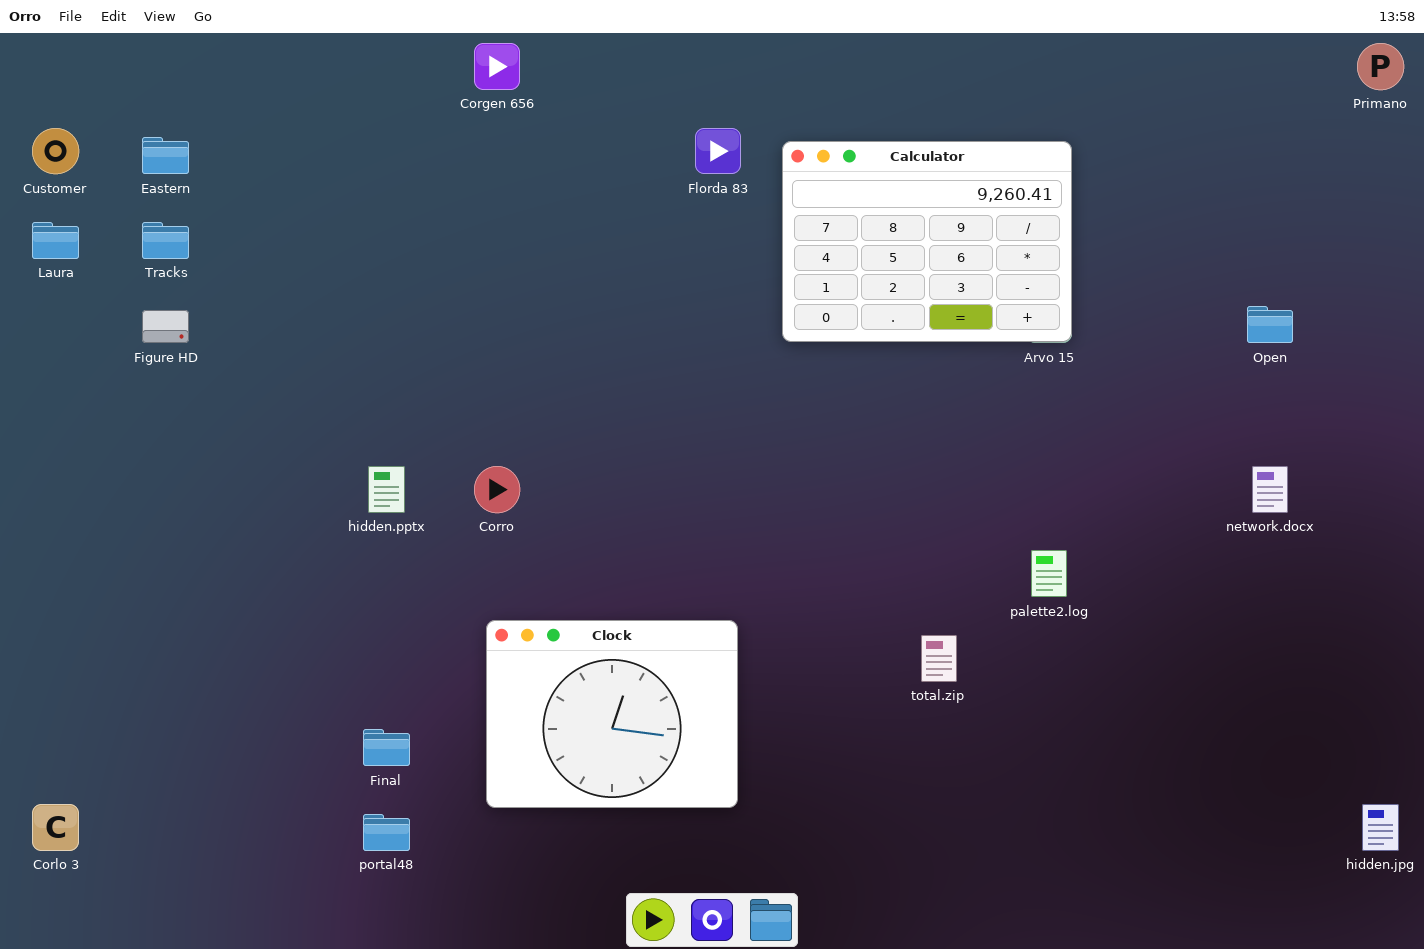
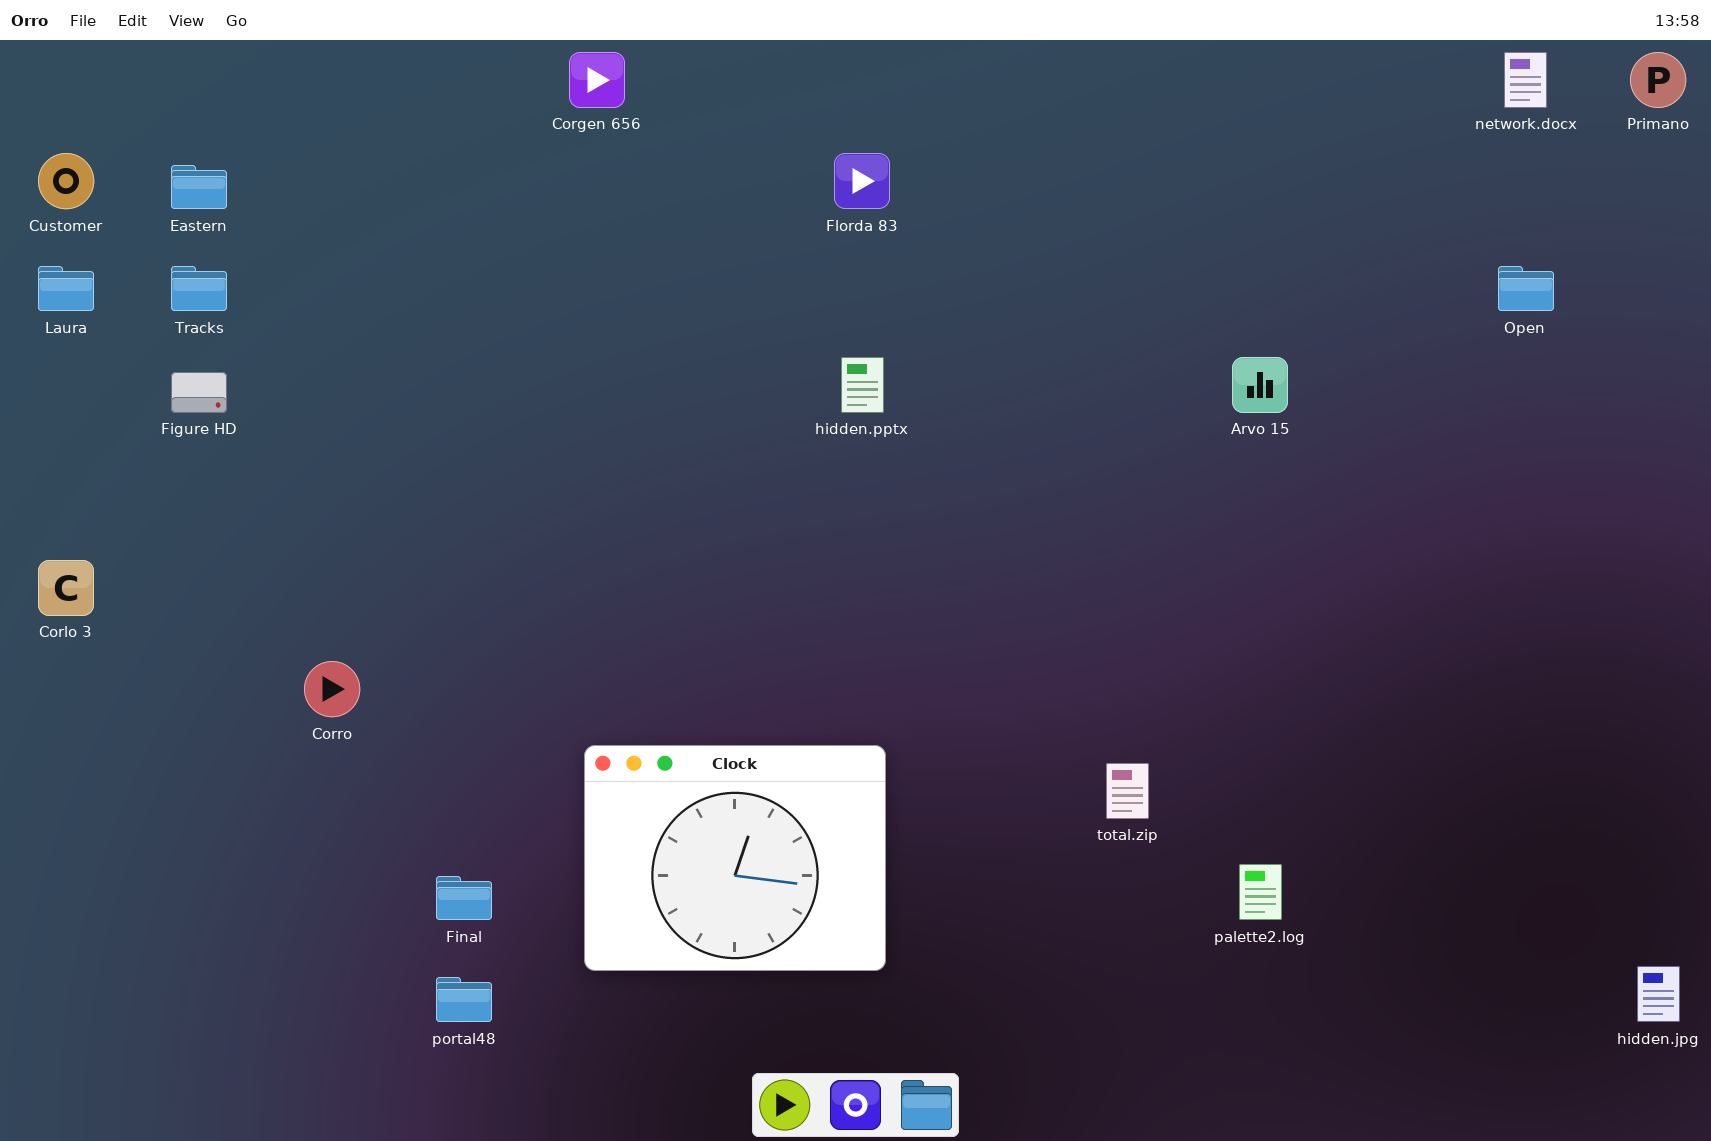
Calculator: [782,141,1072,342] -> none, closed
Open: [1247,306,1293,343] -> [1498,266,1554,311], moved
hidden.pptx: [368,466,405,513] -> [841,357,884,413], moved
Corro: [474,466,520,513] -> [304,661,360,717], moved
network.docx: [1252,466,1288,513] -> [1504,52,1547,108], moved
palette2.log: [1031,550,1067,597] -> [1239,864,1282,920], moved
Corlo 3: [32,804,79,851] -> [38,560,94,616], moved

